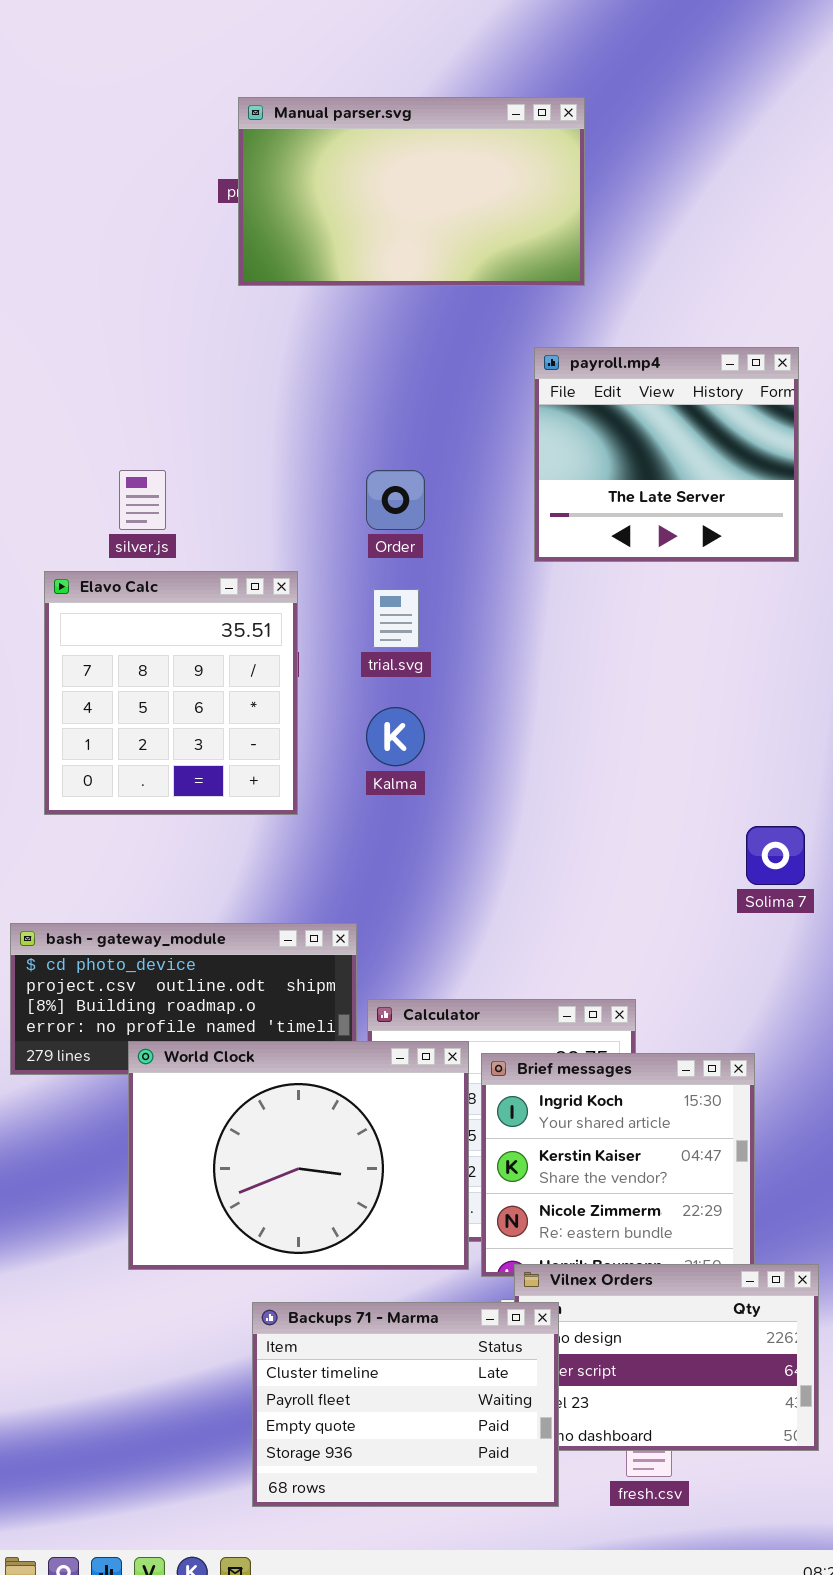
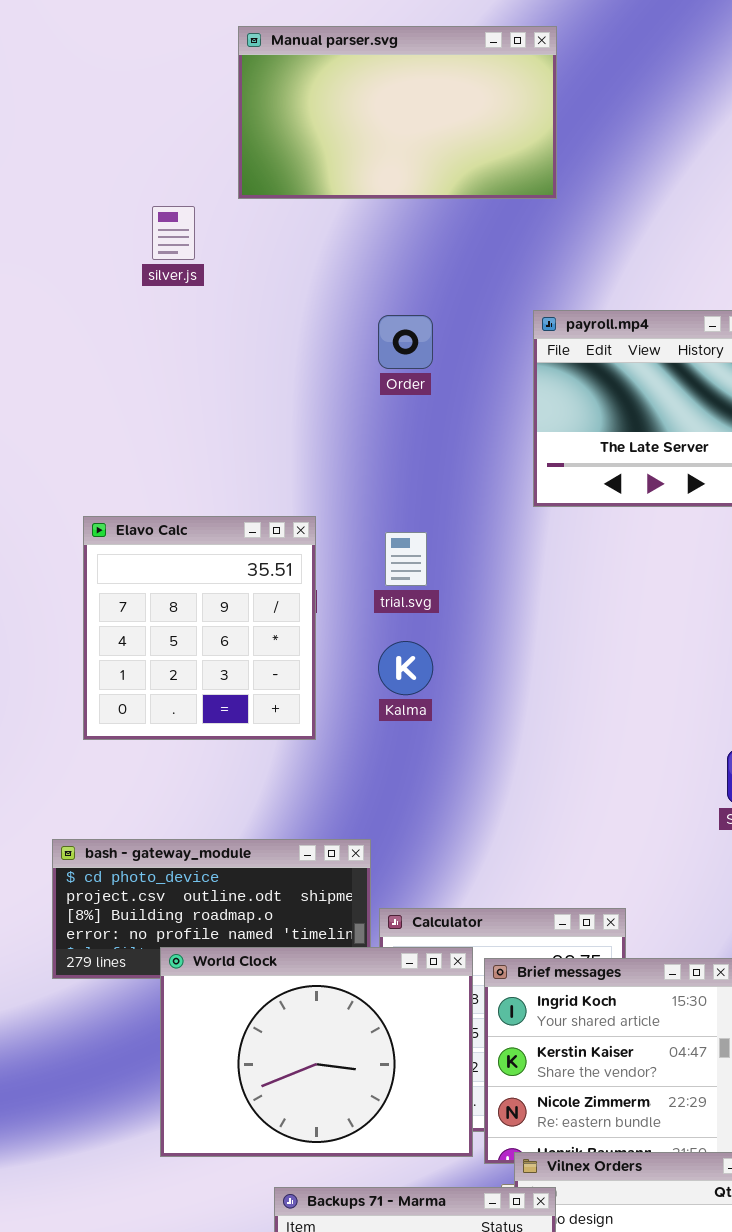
Manual parser.svg: [238,97,585,286] -> [238,26,557,199], moved
silver.js: [119,470,166,530] -> [152,206,195,260], moved
Order: [366,470,425,530] -> [378,315,433,369], moved

